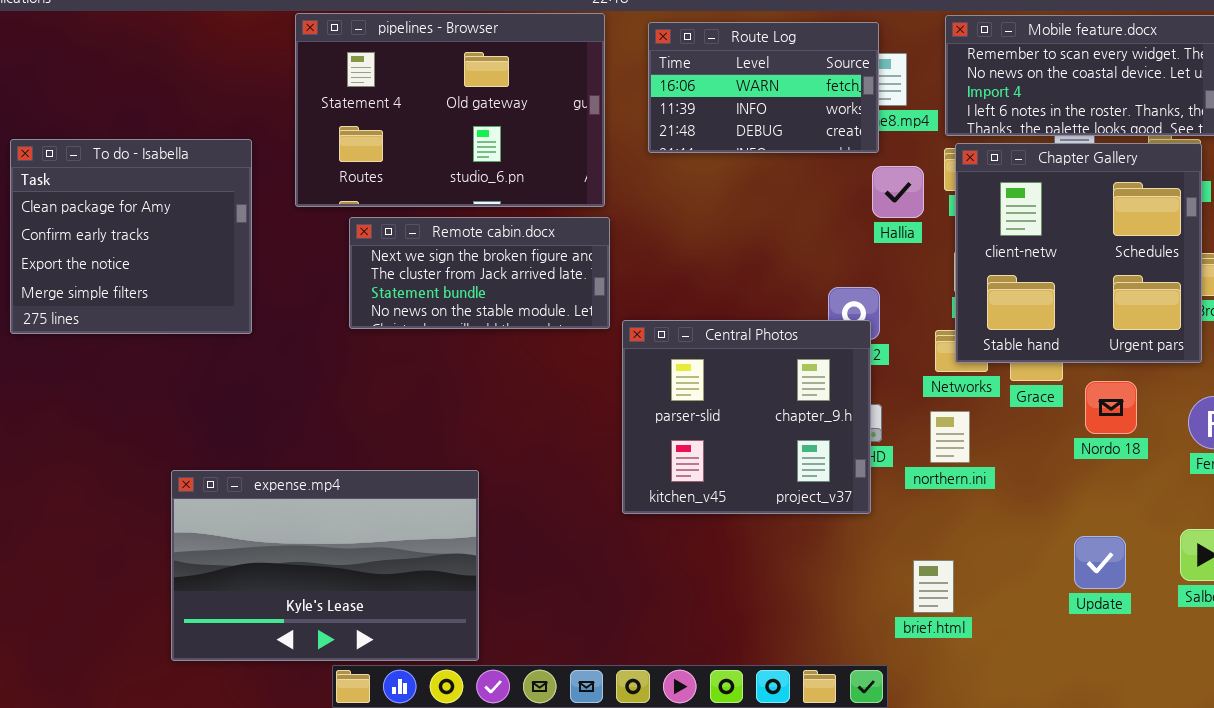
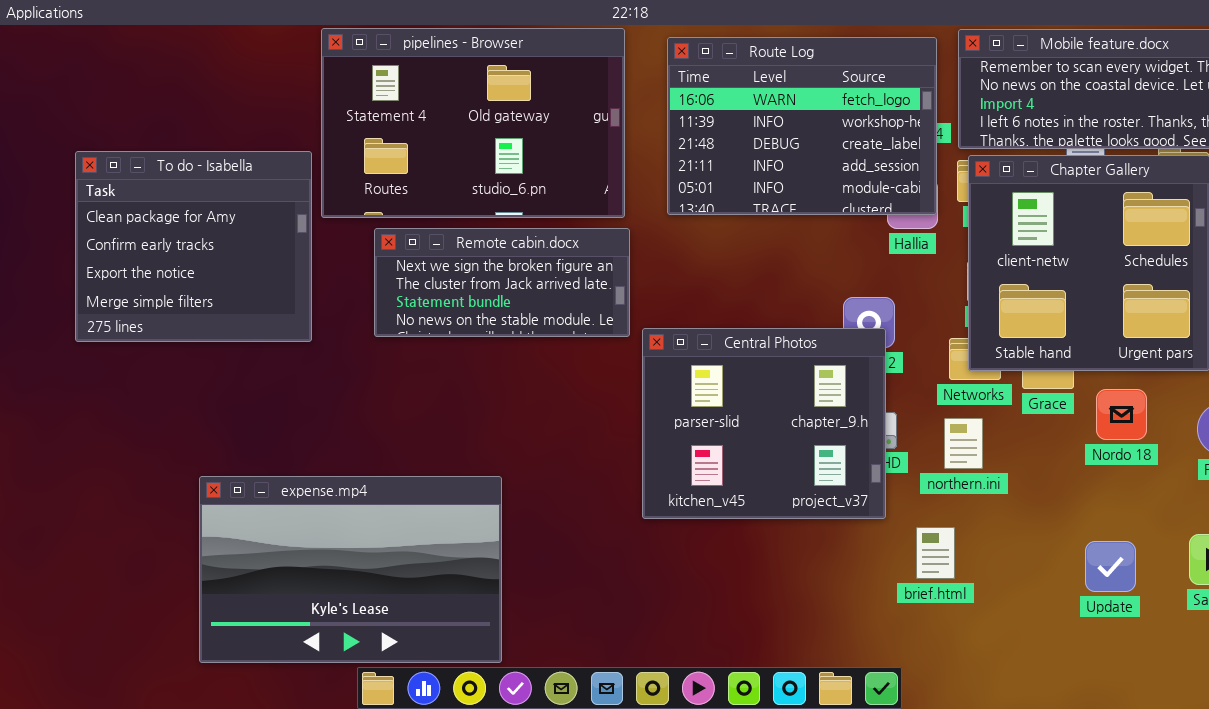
Route Log: [648,22,879,153] -> [667,37,937,215], resized
To do - Isabella: [10,139,252,334] -> [75,151,312,342], moved
brief.html: [913,560,954,613] -> [916,527,955,579], moved

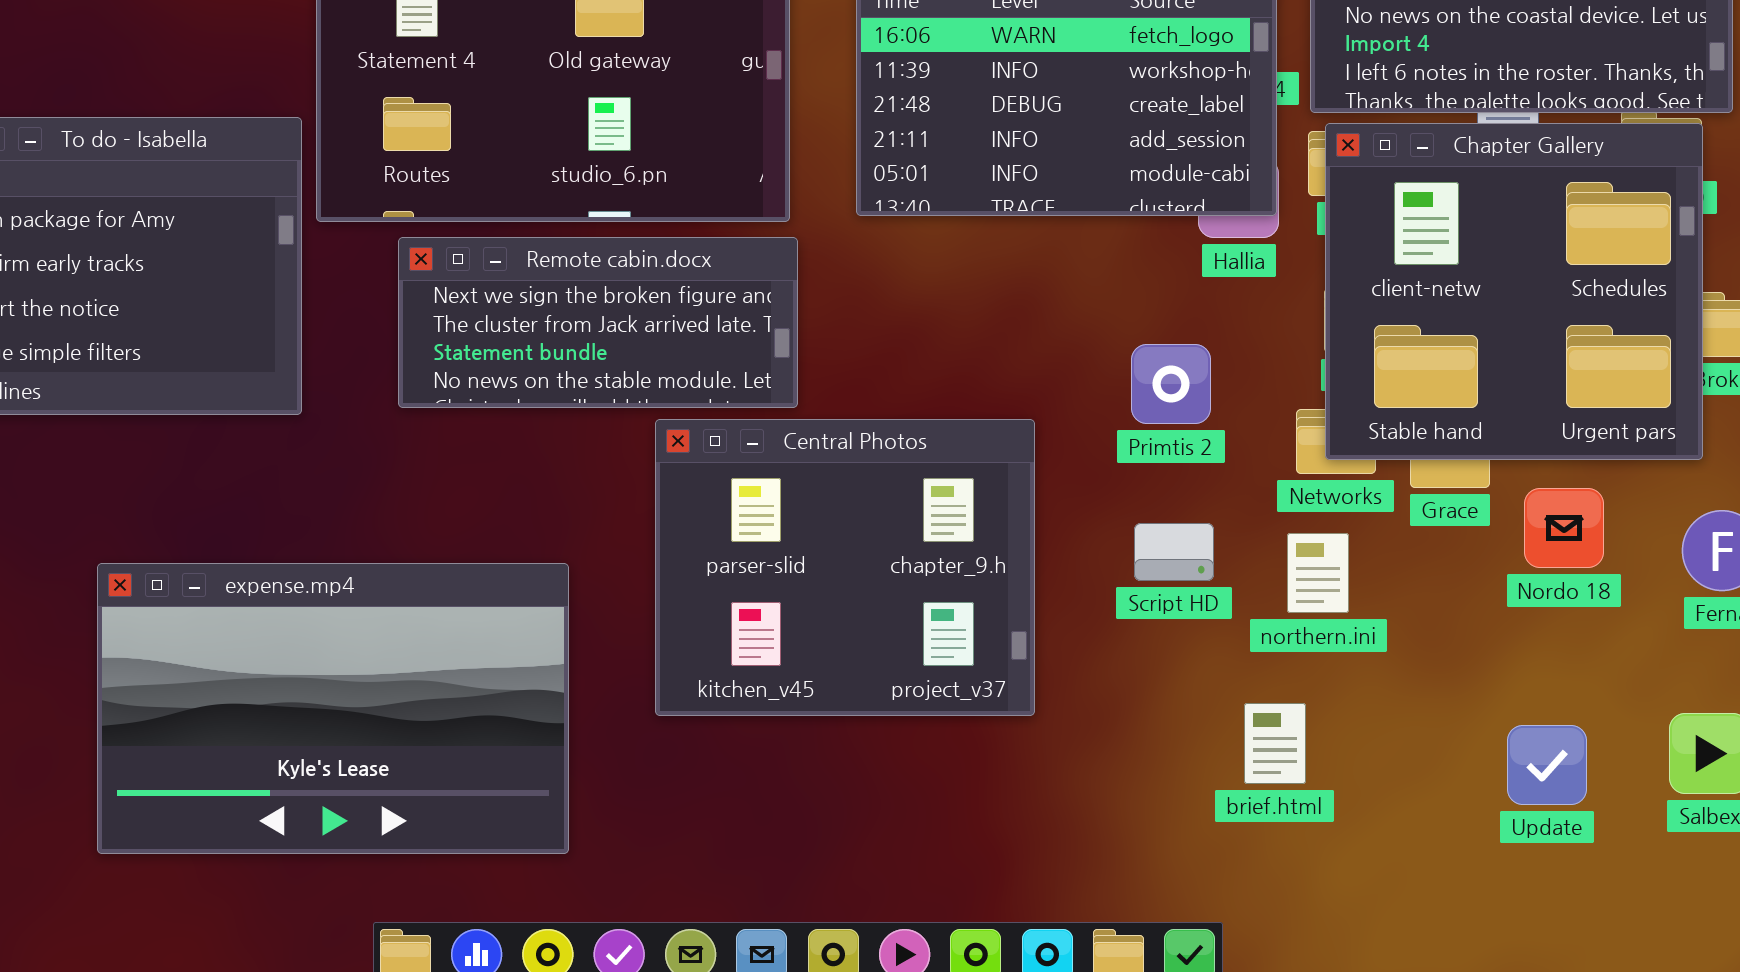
Central Photos: [642,328,886,519] -> [655,419,1035,716], moved
expense.mp4: [199,476,502,663] -> [97,563,569,854], moved

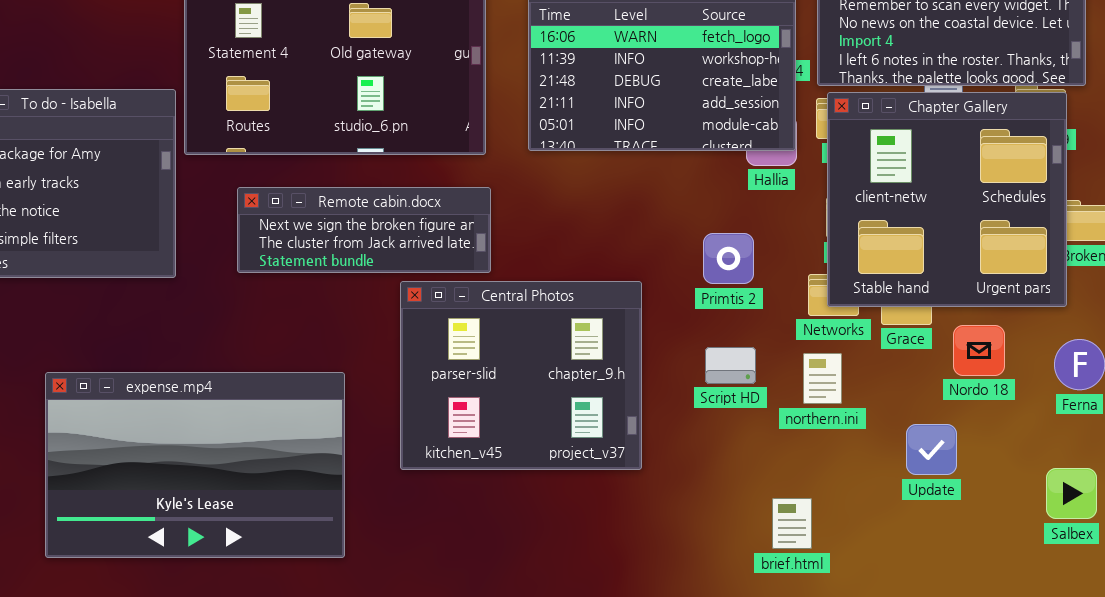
Remote cabin.docx: [398,237,798,408] -> [237,187,491,273], resized
brief.html: [1244,703,1306,784] -> [772,498,812,549], moved
Update: [1507,725,1587,805] -> [906,424,957,475], moved

